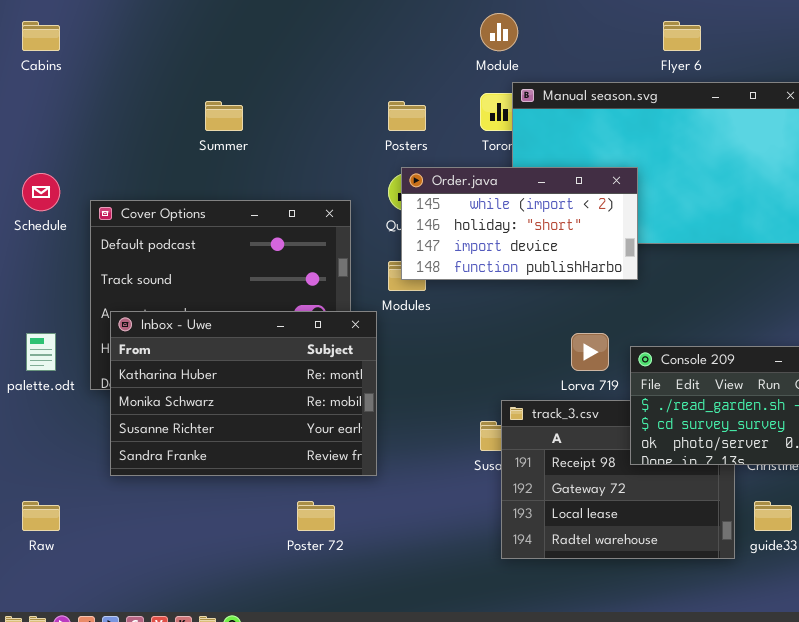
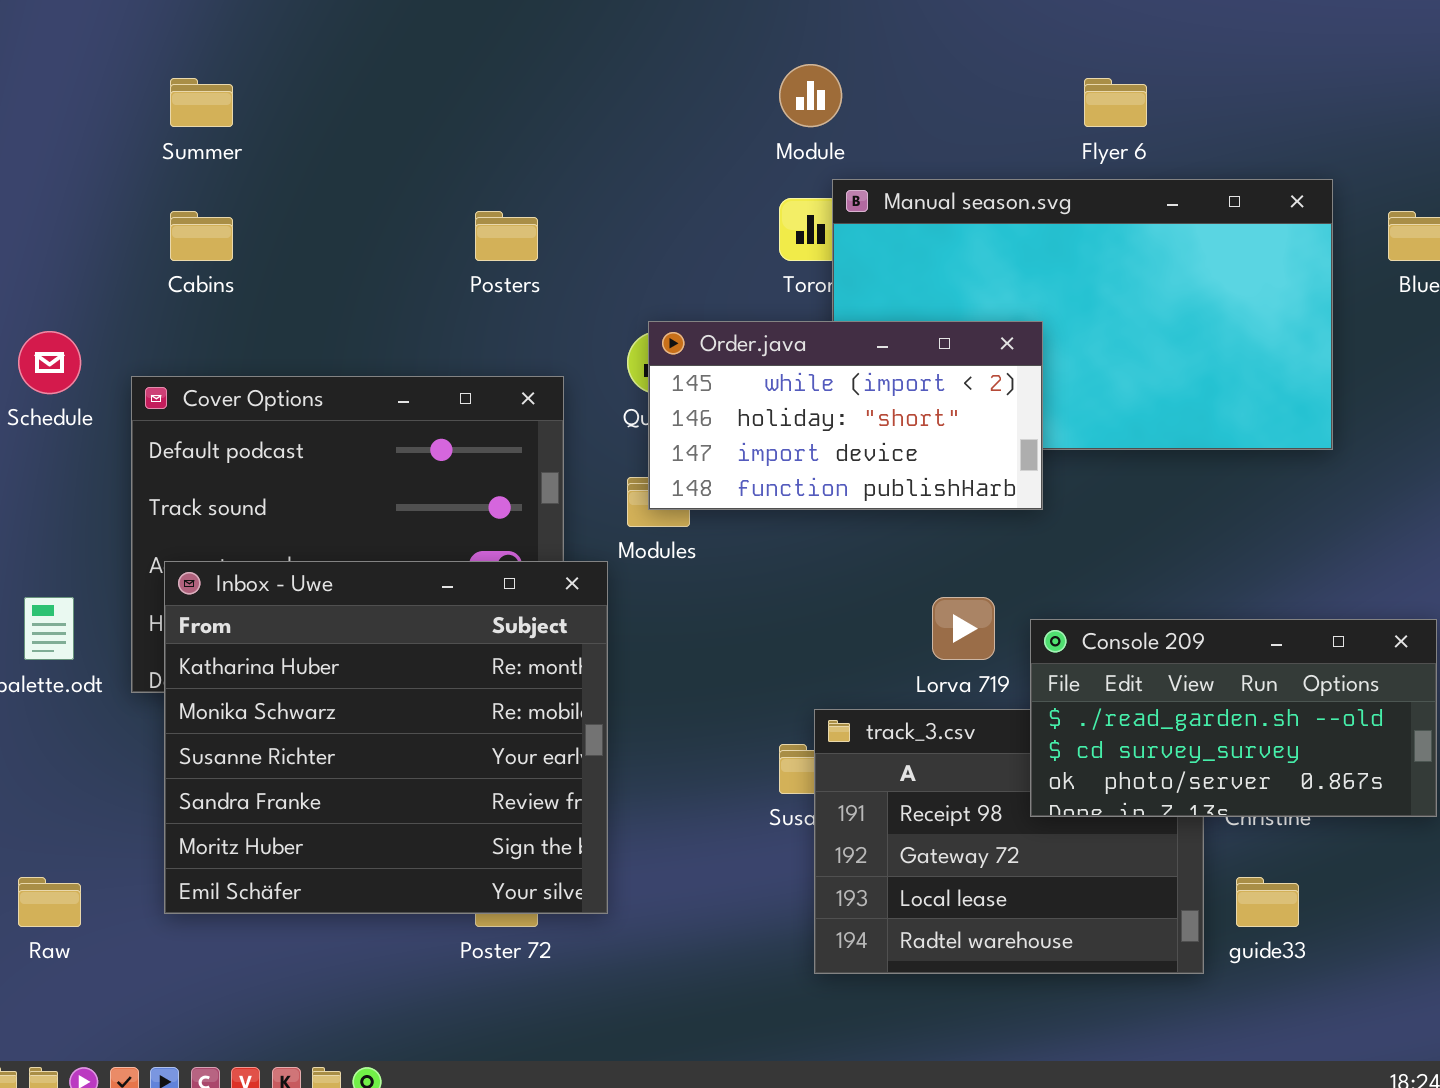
Cabins: [22,21,60,51] -> [170,211,233,261], moved
Summer: [205,101,243,131] -> [170,78,233,127], moved
Posters: [388,101,426,131] -> [475,211,538,261], moved
Inbox - Uwe: [110,311,377,476] -> [164,561,608,914], resized

